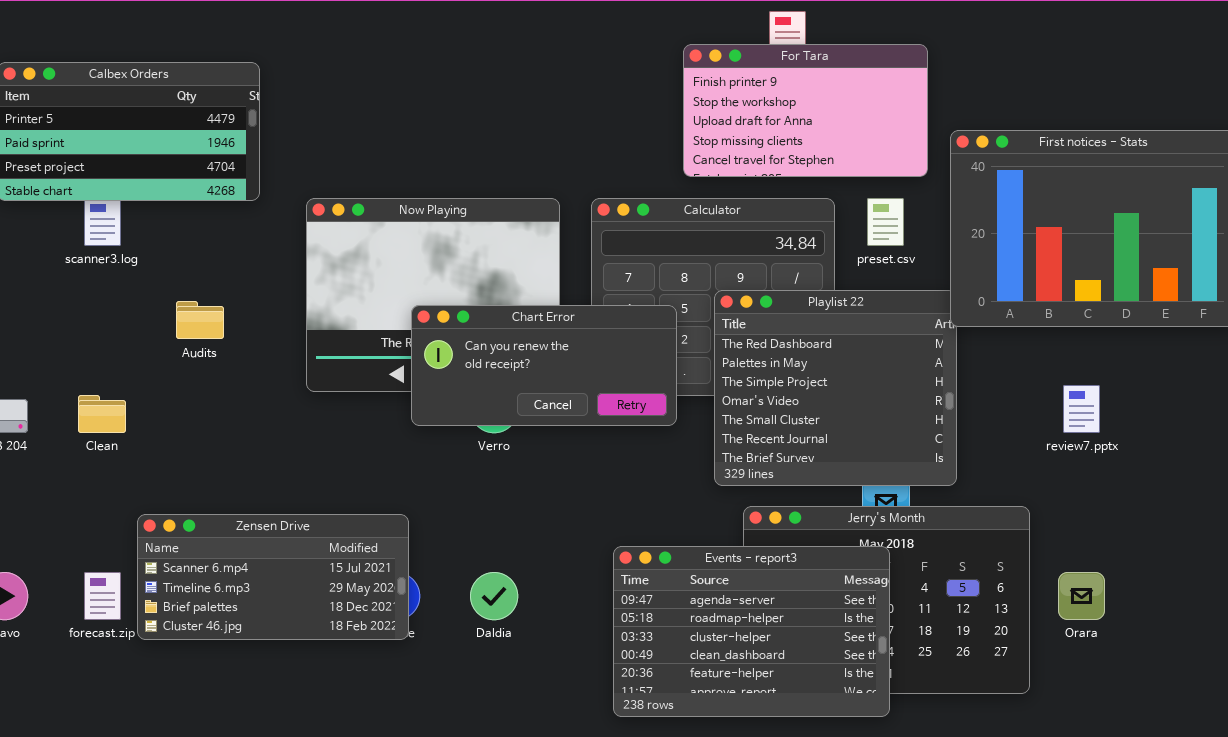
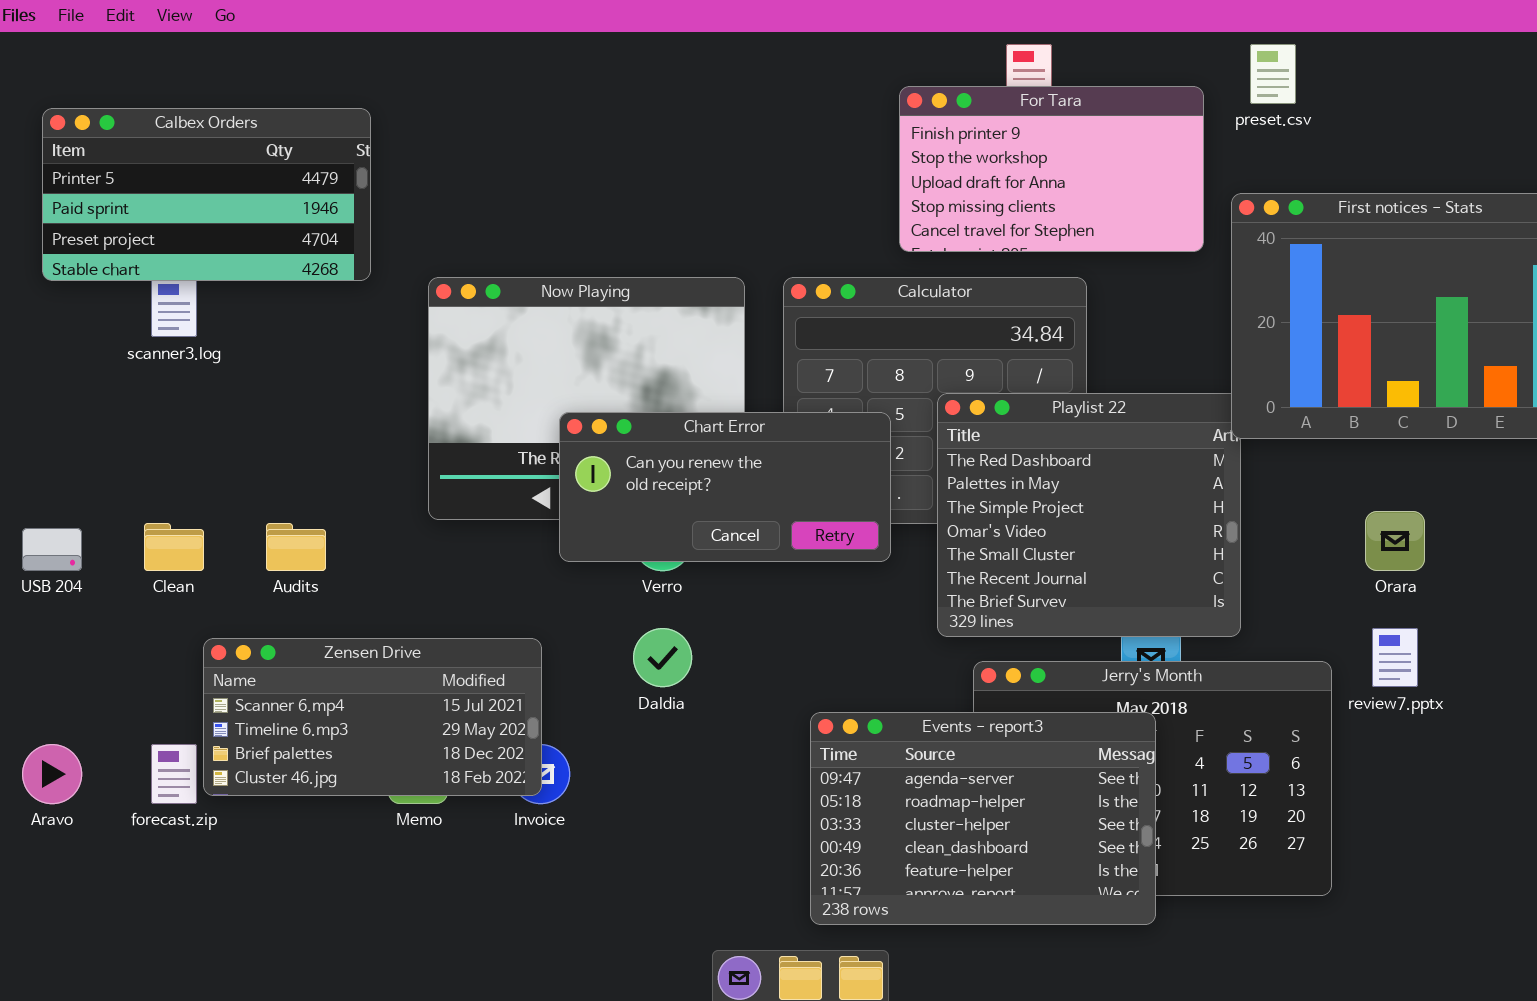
preset.csv: [867,198,904,246] -> [1250,44,1296,104], moved
Audits: [176,301,224,339] -> [266,523,326,571], moved
review7.pptx: [1063,385,1100,433] -> [1372,628,1418,687], moved
Zensen Drive: [137,514,409,640] -> [203,638,542,796], moved
Daldia: [470,572,518,620] -> [633,628,692,687], moved
Orara: [1058,572,1105,620] -> [1365,511,1425,571], moved

